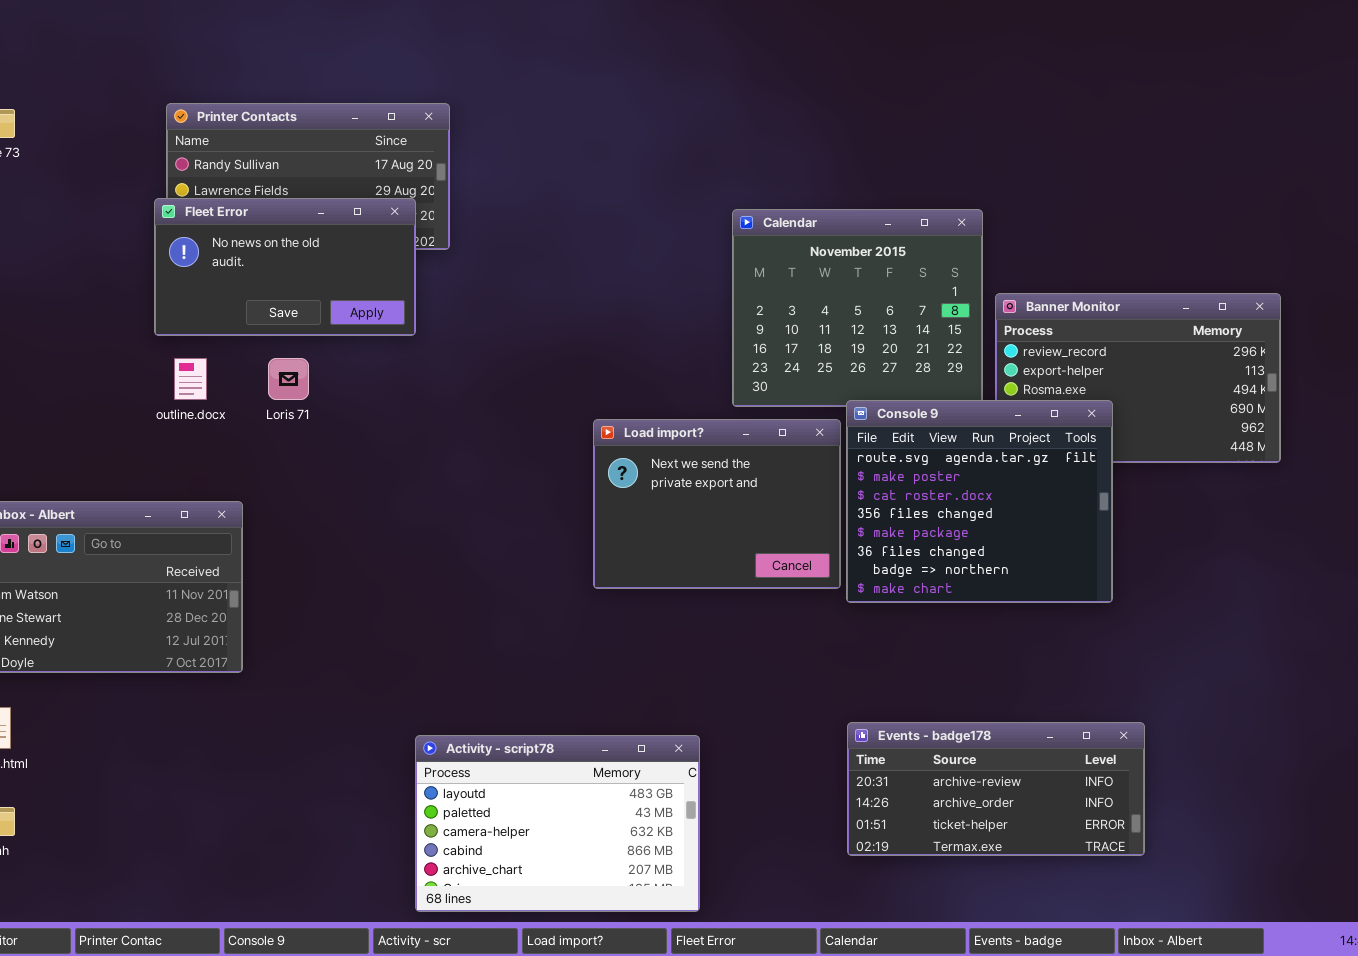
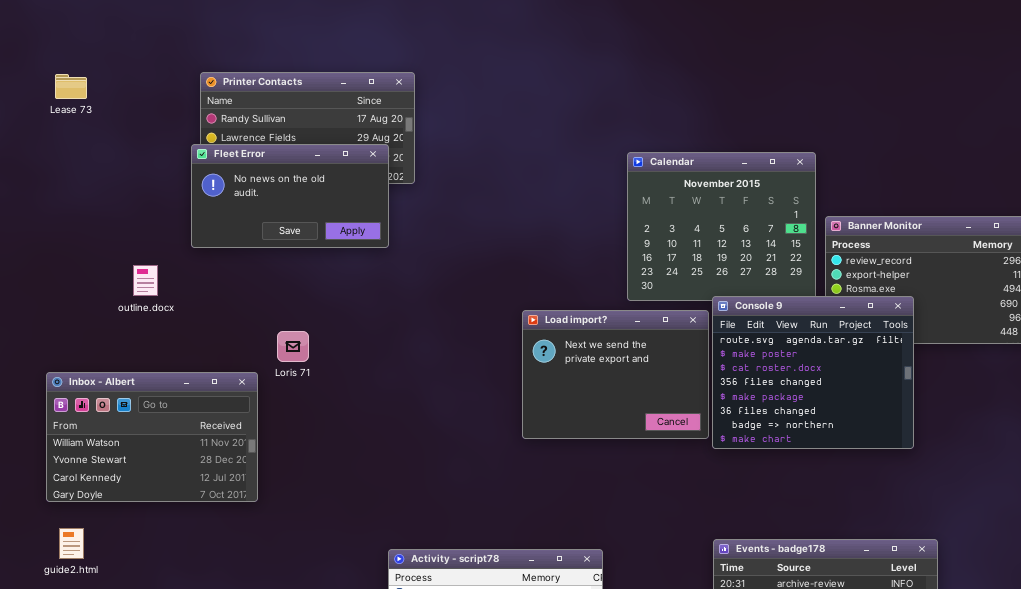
outline.docx: [174,358,207,400] -> [133,265,158,296], moved
Loris 71: [268,358,309,400] -> [277,331,309,362], moved

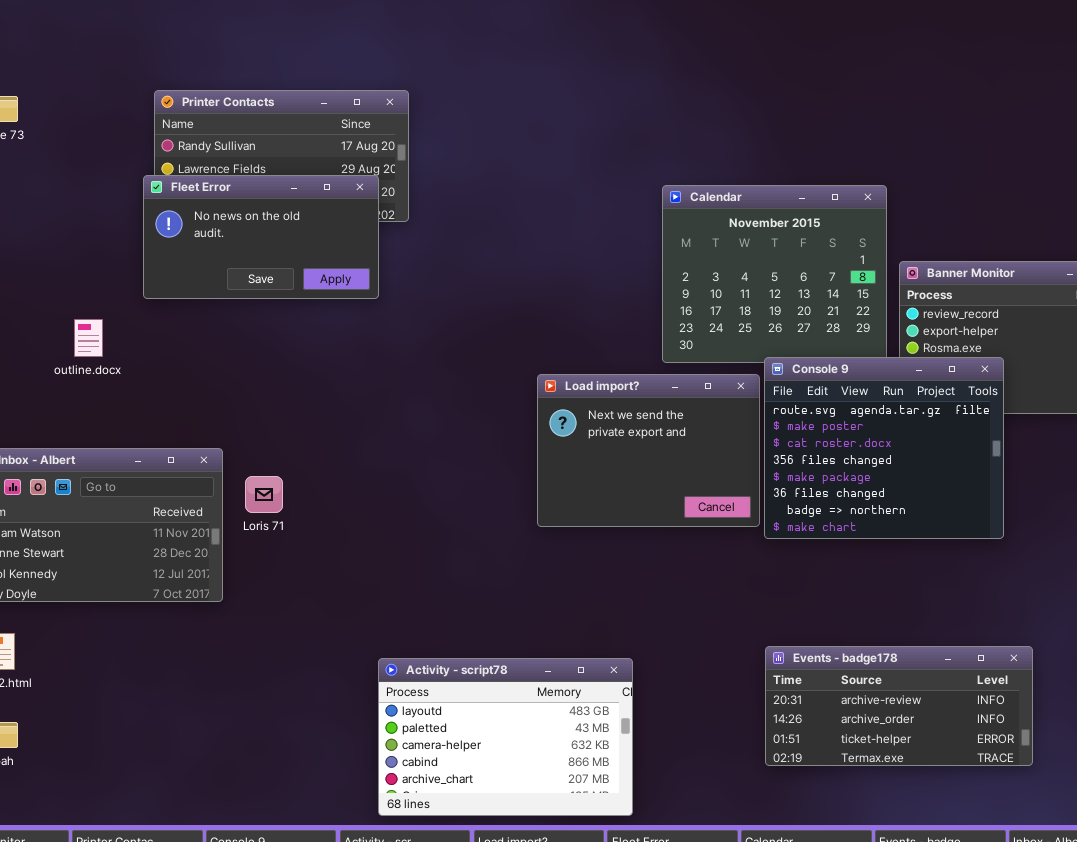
Loris 71: [277,331,309,362] -> [245,476,283,513], moved

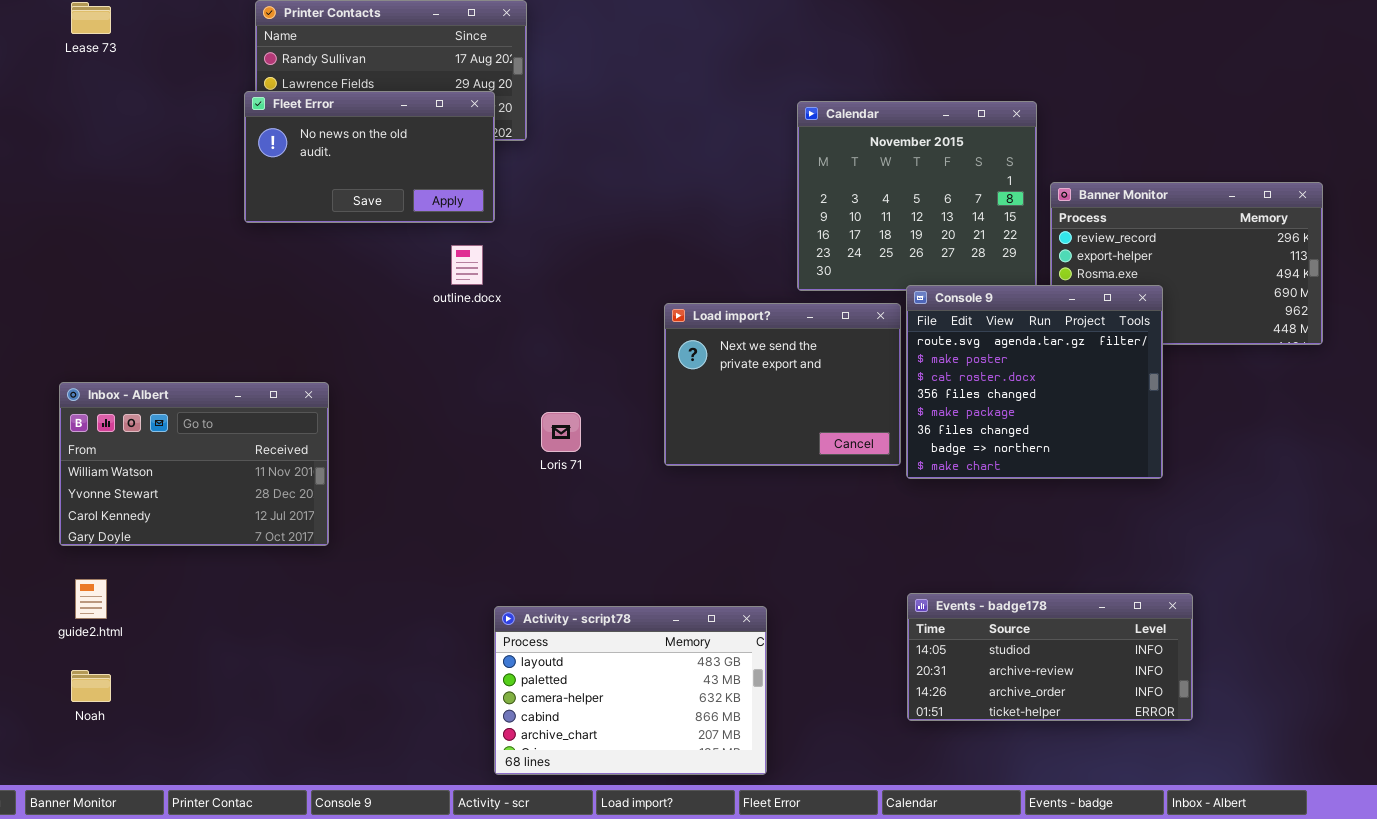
outline.docx: [74,319,103,357] -> [451,245,483,285], moved
Loris 71: [245,476,283,513] -> [541,412,581,452], moved
Events - badge178: [765,646,1033,766] -> [907,593,1193,721], scrolled up 1 row

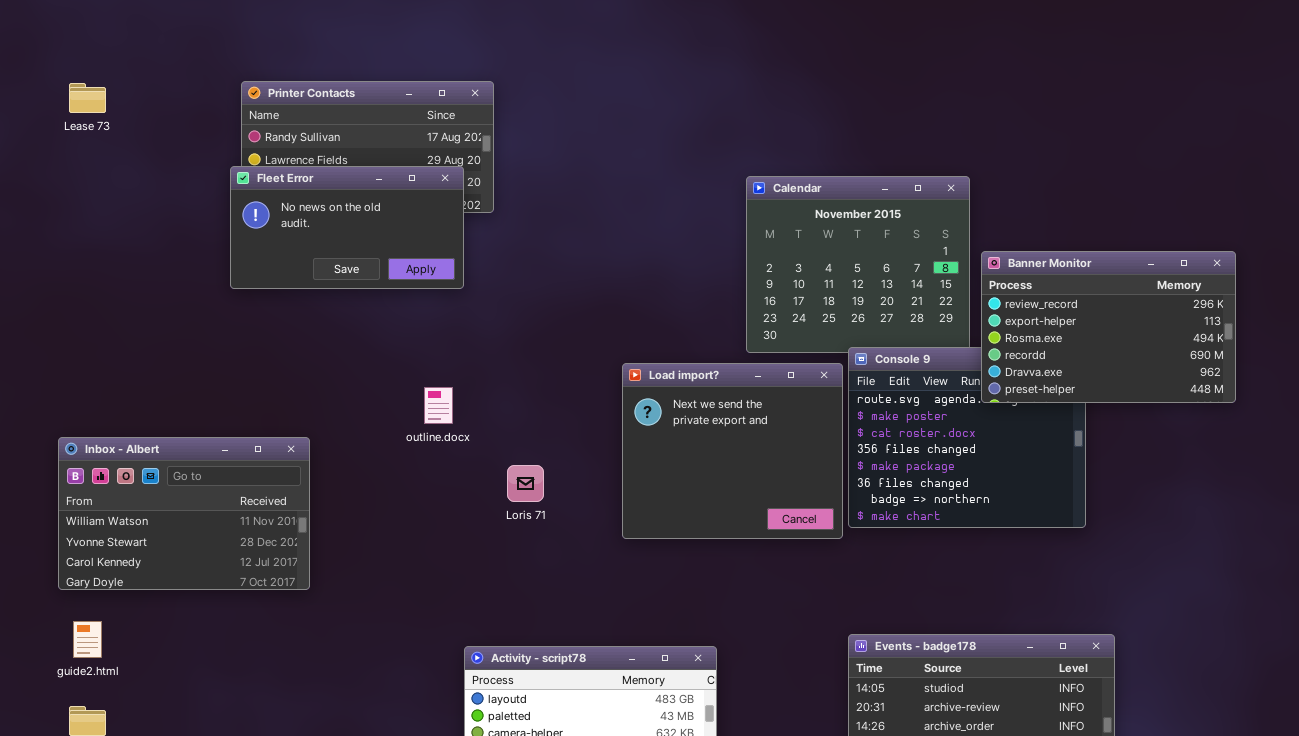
Banner Monitor: [1050,182,1323,345] -> [981,251,1236,403], raised
outline.docx: [451,245,483,285] -> [424,387,453,424], moved
Load import?: [664,303,901,466] -> [622,363,843,539], resized

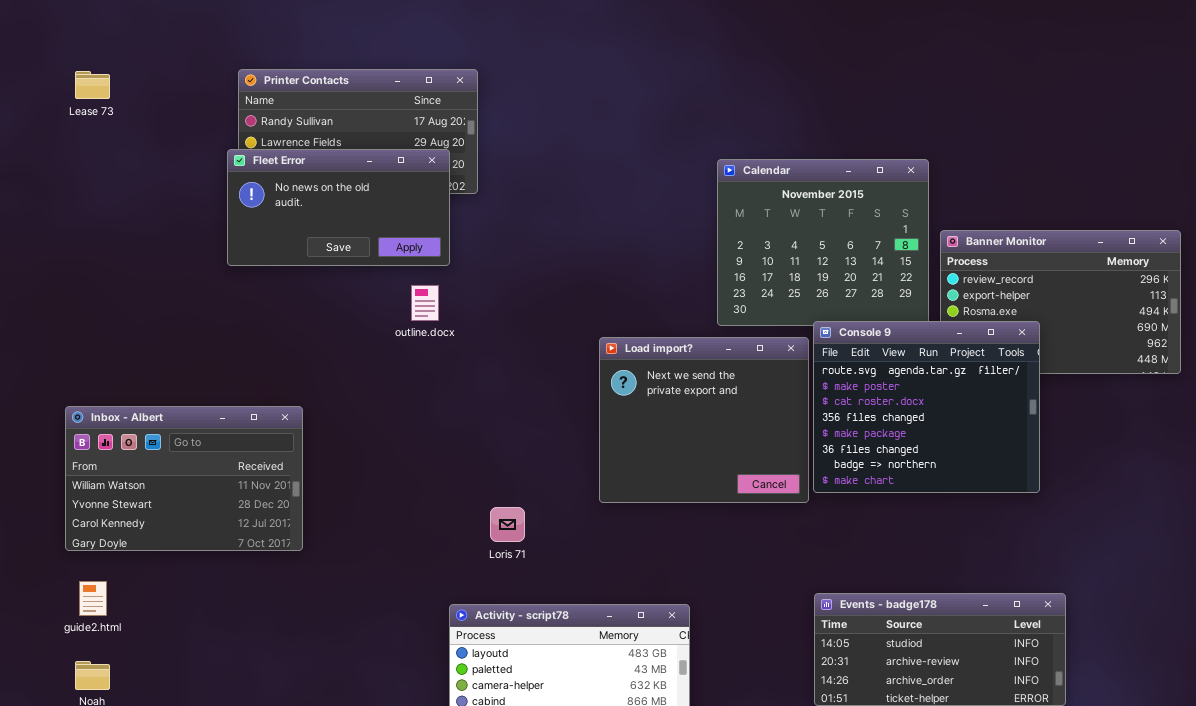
Console 9: [848,347,1086,528] -> [813,321,1040,493], raised
outline.docx: [424,387,453,424] -> [411,285,439,321], moved
Loris 71: [507,465,544,502] -> [490,507,525,542], moved

